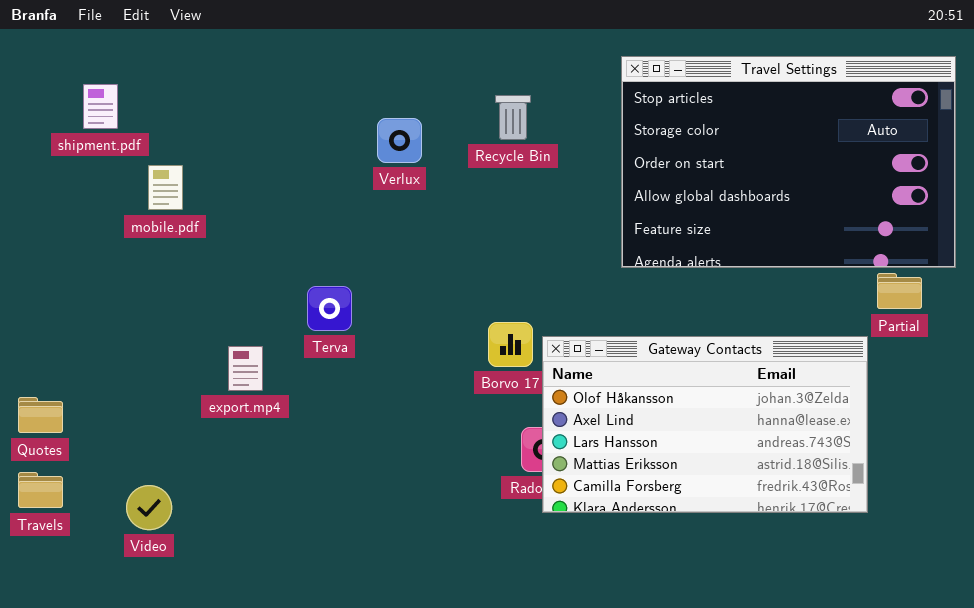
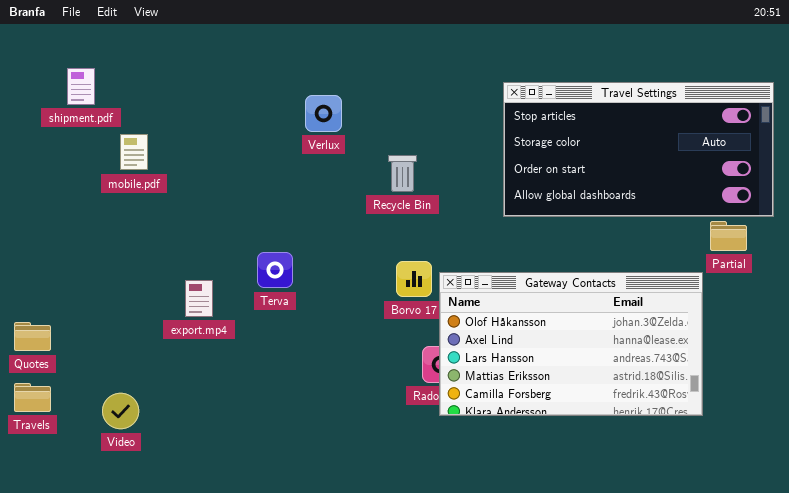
Travel Settings: [621,56,956,268] -> [503,82,774,217], resized
Recycle Bin: [495,95,531,140] -> [388,155,417,192], moved
Terva: [307,286,352,331] -> [257,252,293,288], moved

